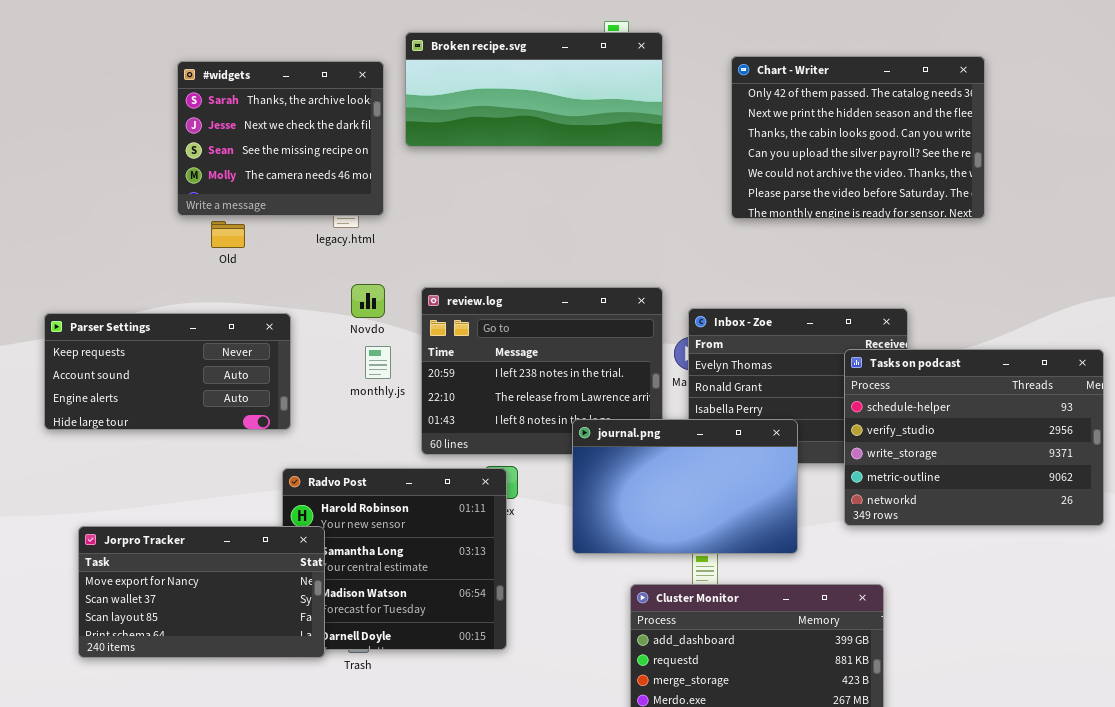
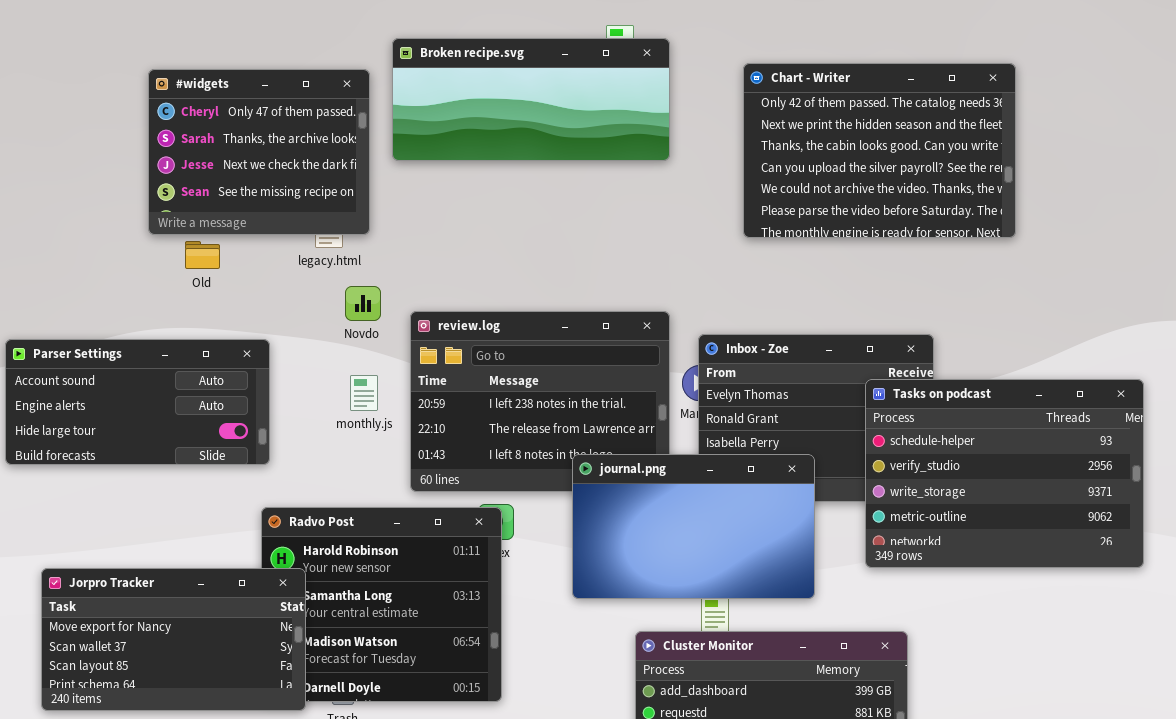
#widgets: [177,61,384,216] -> [148,69,370,235], scrolled up 1 row
Novdo: [351,284,385,318] -> [345,286,381,321], moved
Parser Settings: [44,313,291,430] -> [5,339,270,465], scrolled down 1 row

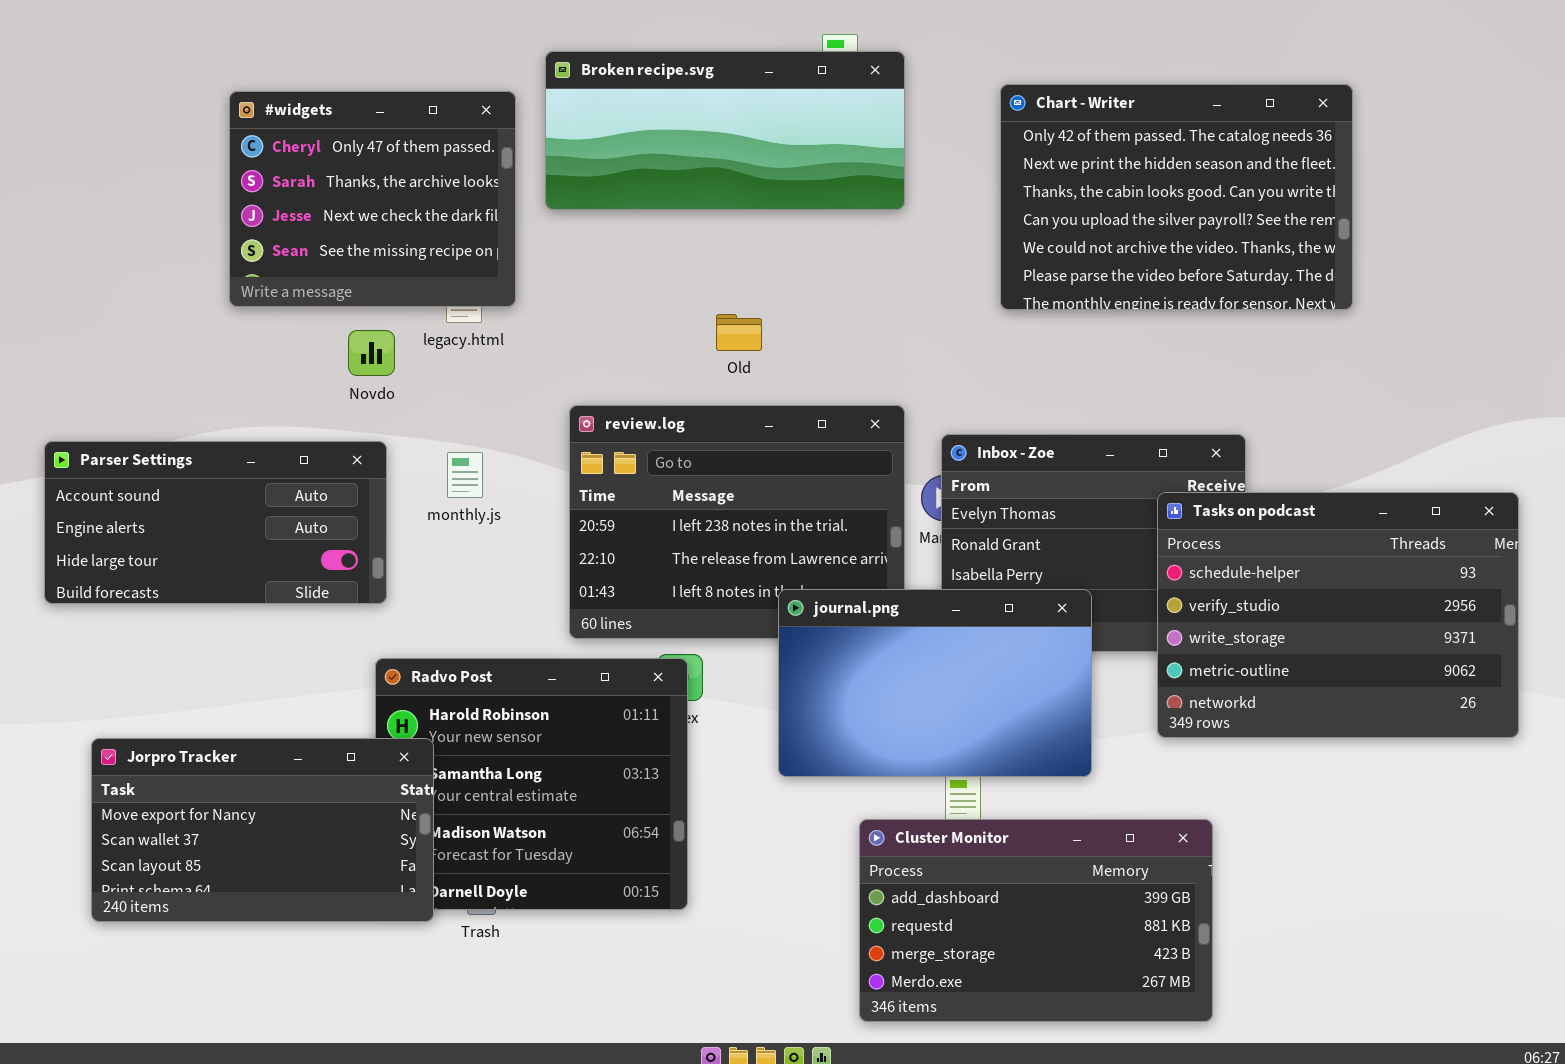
Old: [185,241,220,269] -> [716,314,762,351], moved
Novdo: [345,286,381,321] -> [348,330,395,376], moved
monthly.js: [350,375,378,411] -> [447,452,483,498], moved

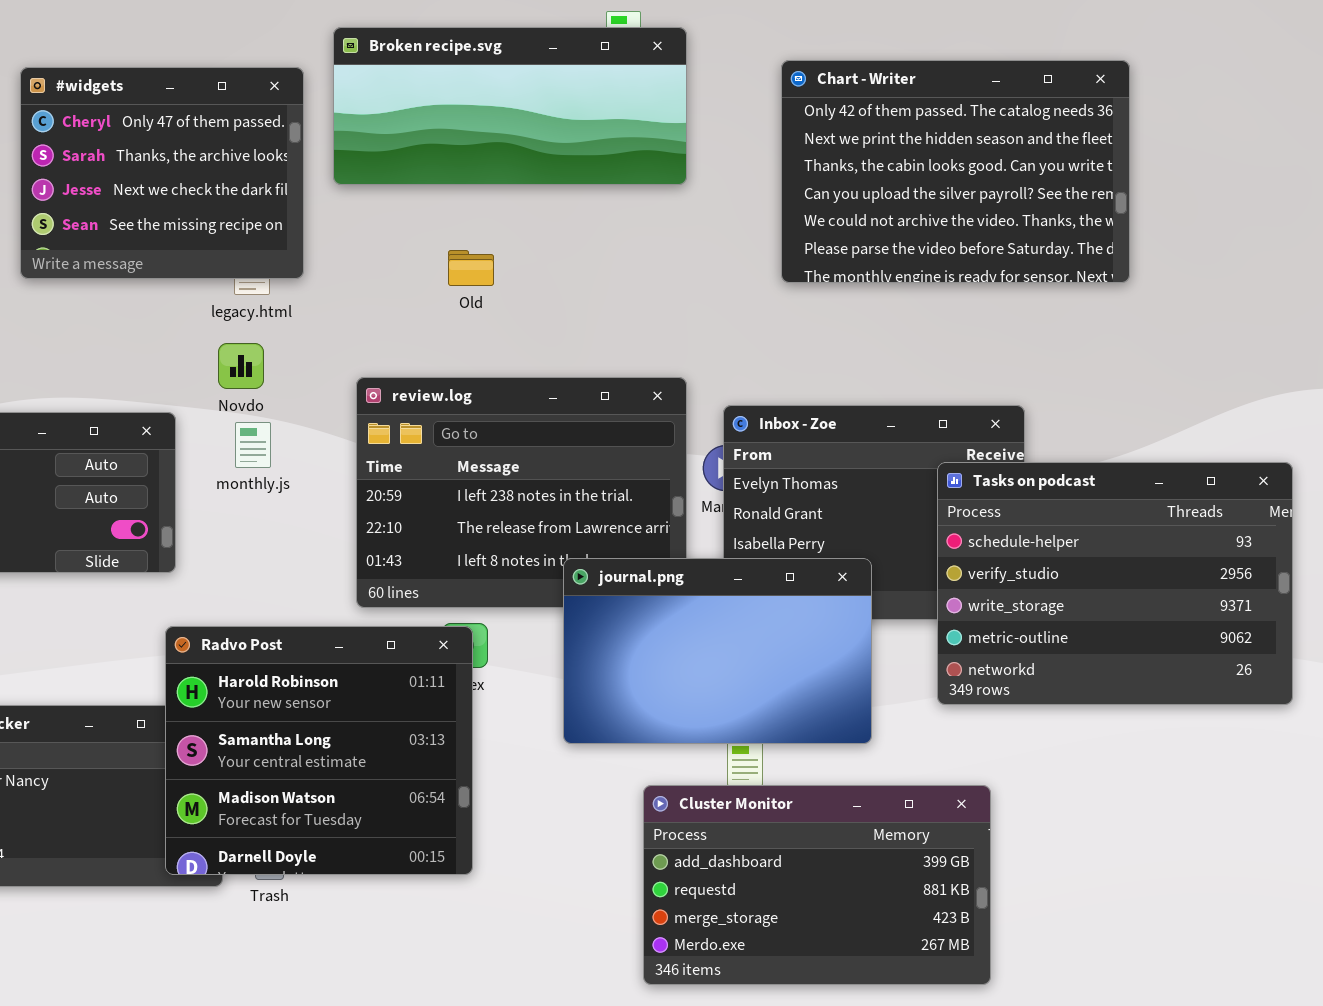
Old: [716,314,762,351] -> [448,250,494,286], moved
Novdo: [348,330,395,376] -> [218,343,264,389], moved
Radvo Post: [375,658,688,910] -> [165,626,473,875], raised

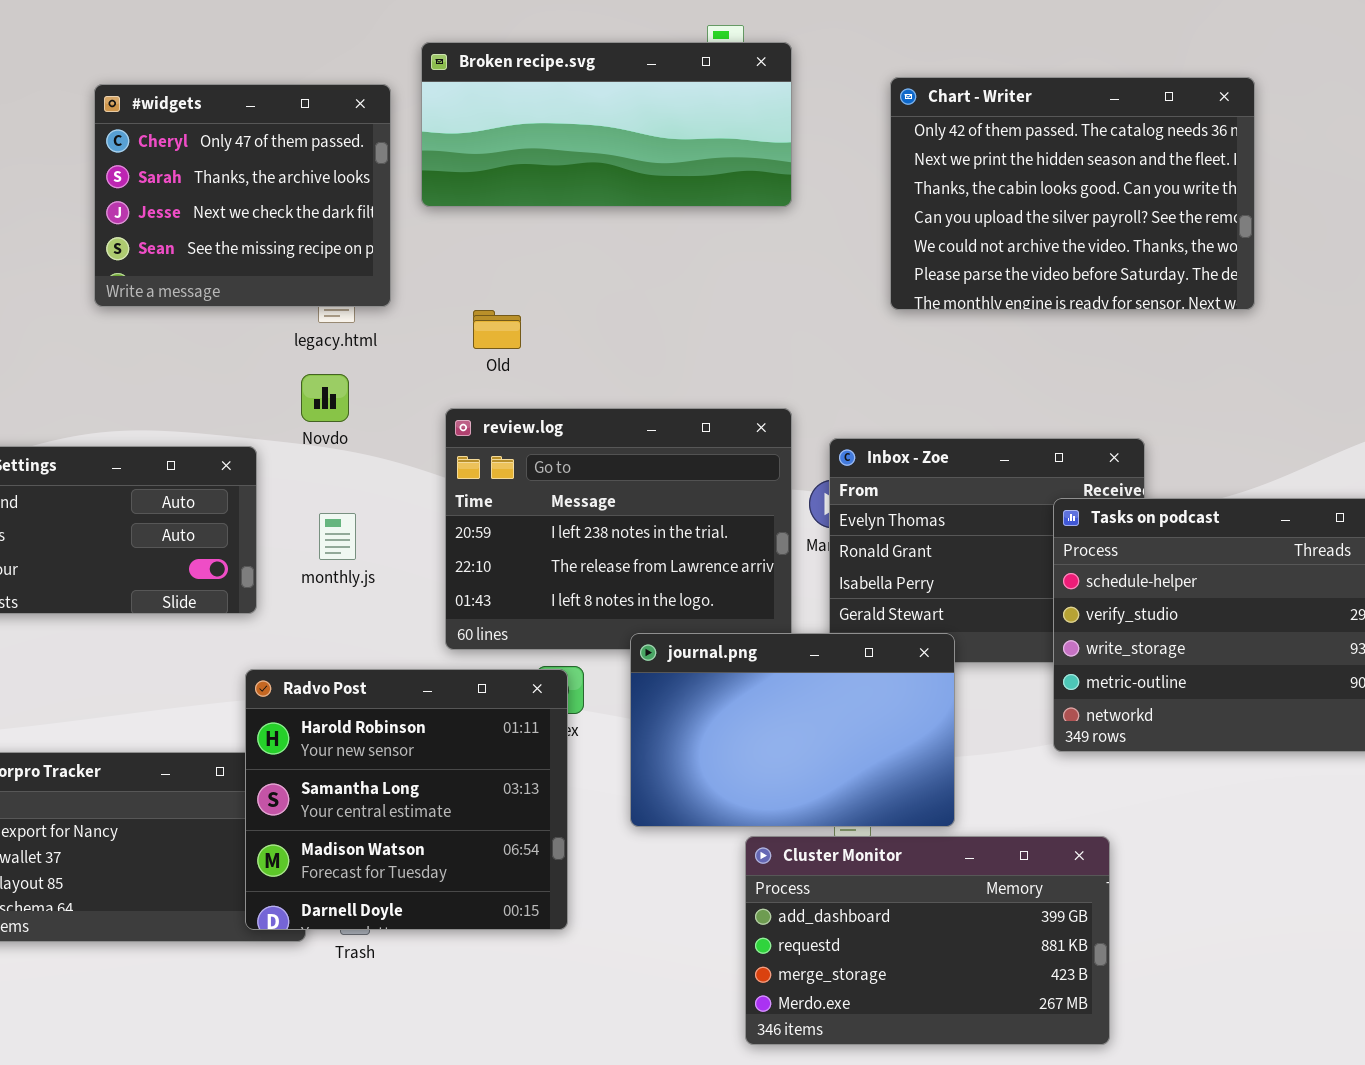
Old: [448,250,494,286] -> [473,310,521,349], moved
monthly.js: [235,422,271,468] -> [319,513,356,560], moved
journal.png: [563,558,872,744] -> [630,633,955,827], moved

